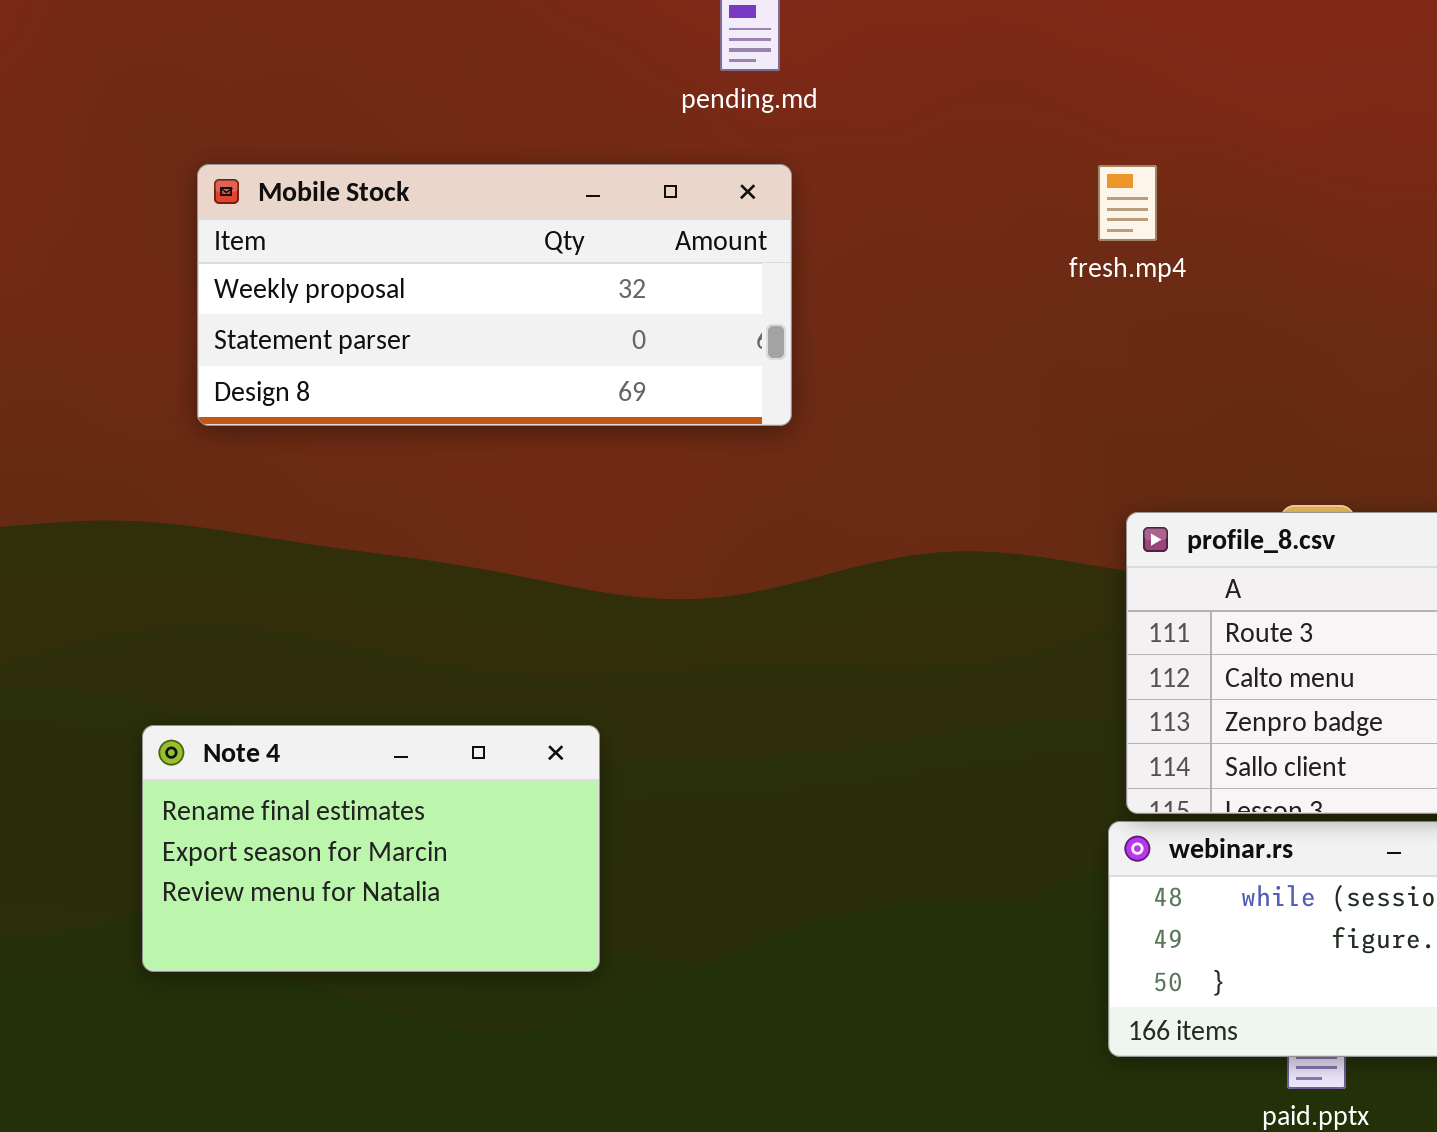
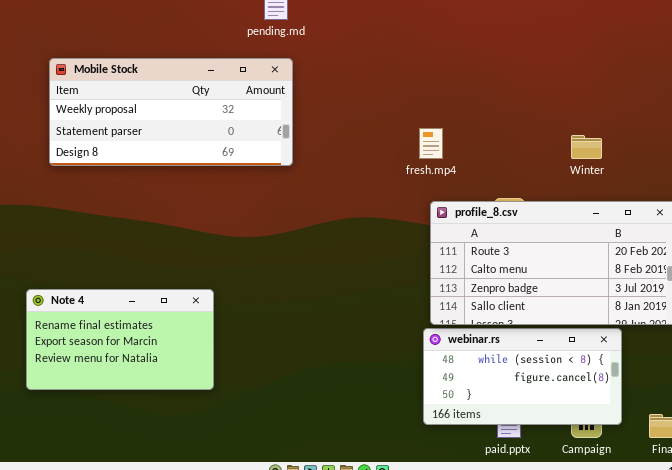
fresh.mp4: [1098,165,1157,241] -> [419,128,443,159], moved

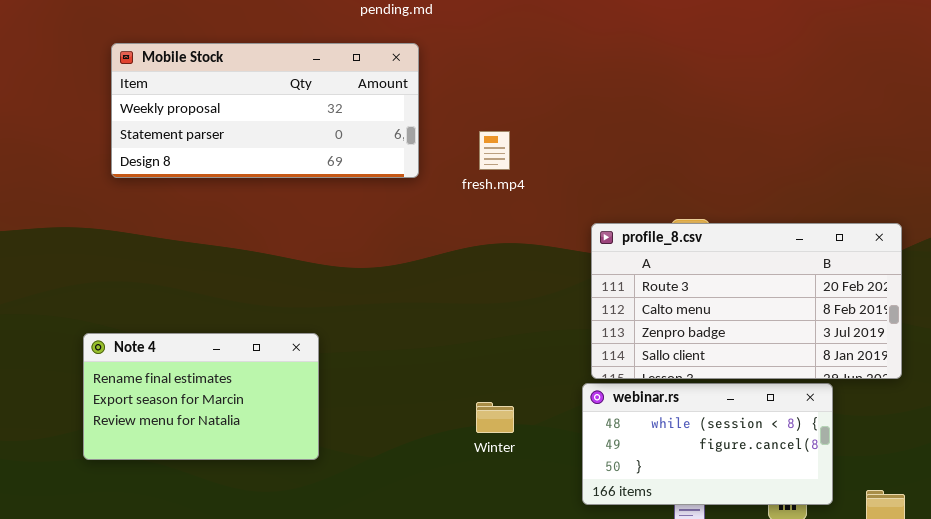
fresh.mp4: [419,128,443,159] -> [479,131,510,170], moved
Winter: [571,135,602,159] -> [476,402,514,433], moved

